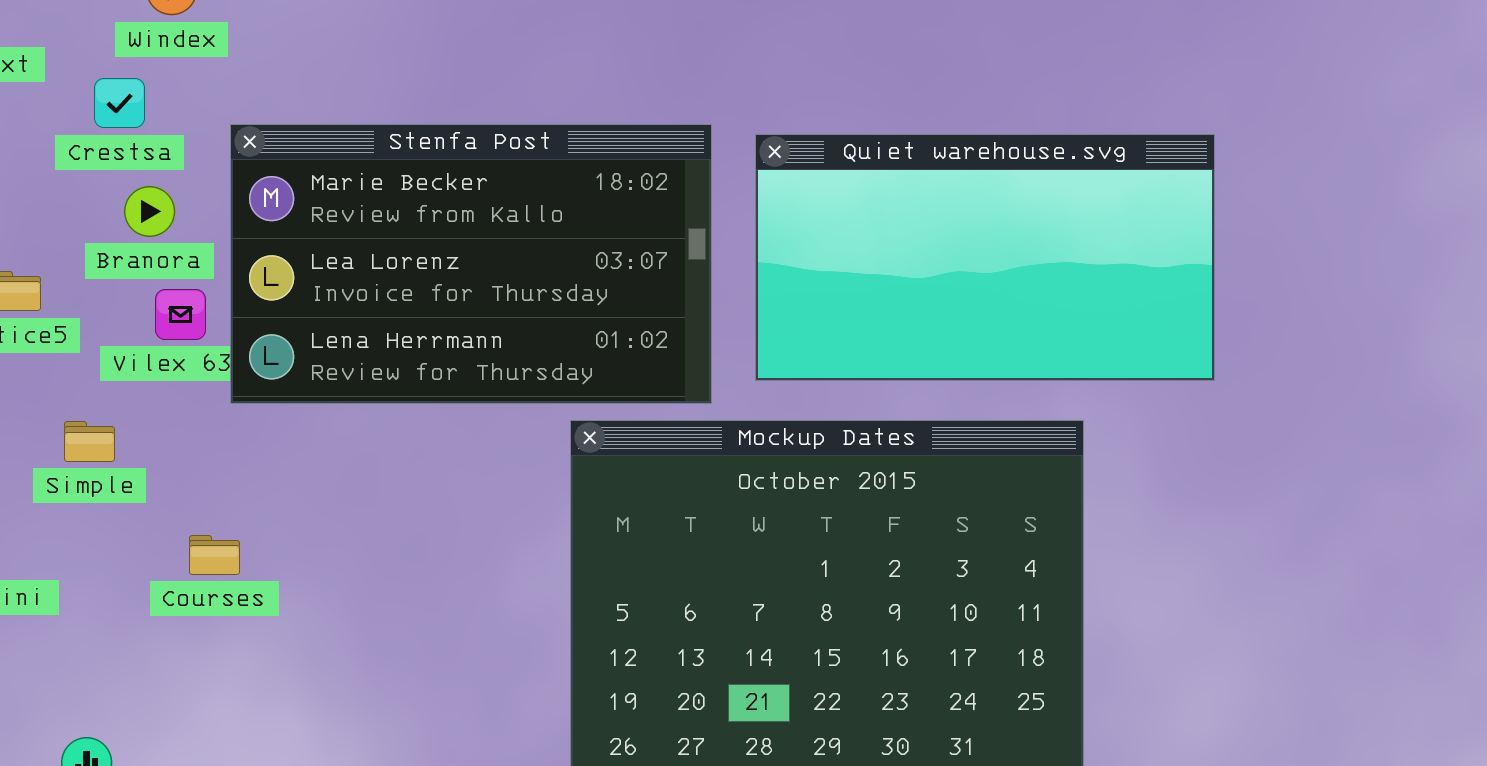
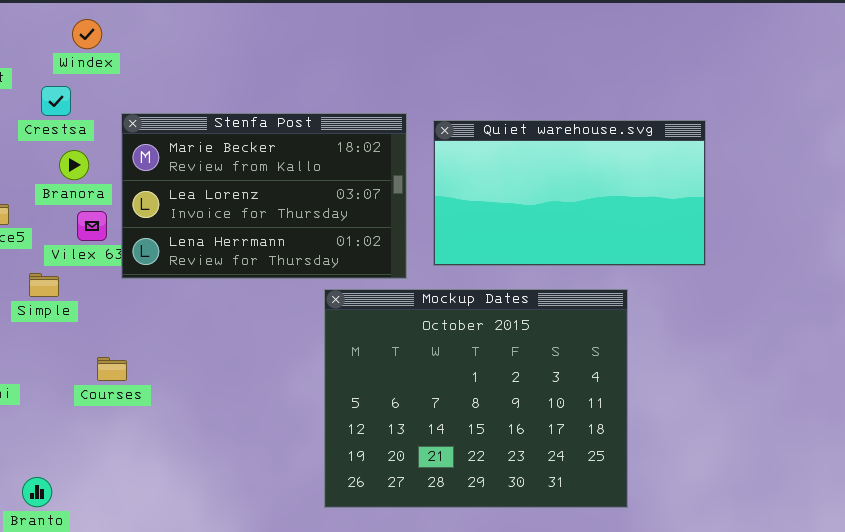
Simple: [64,421,115,462] -> [29,273,59,297], moved

